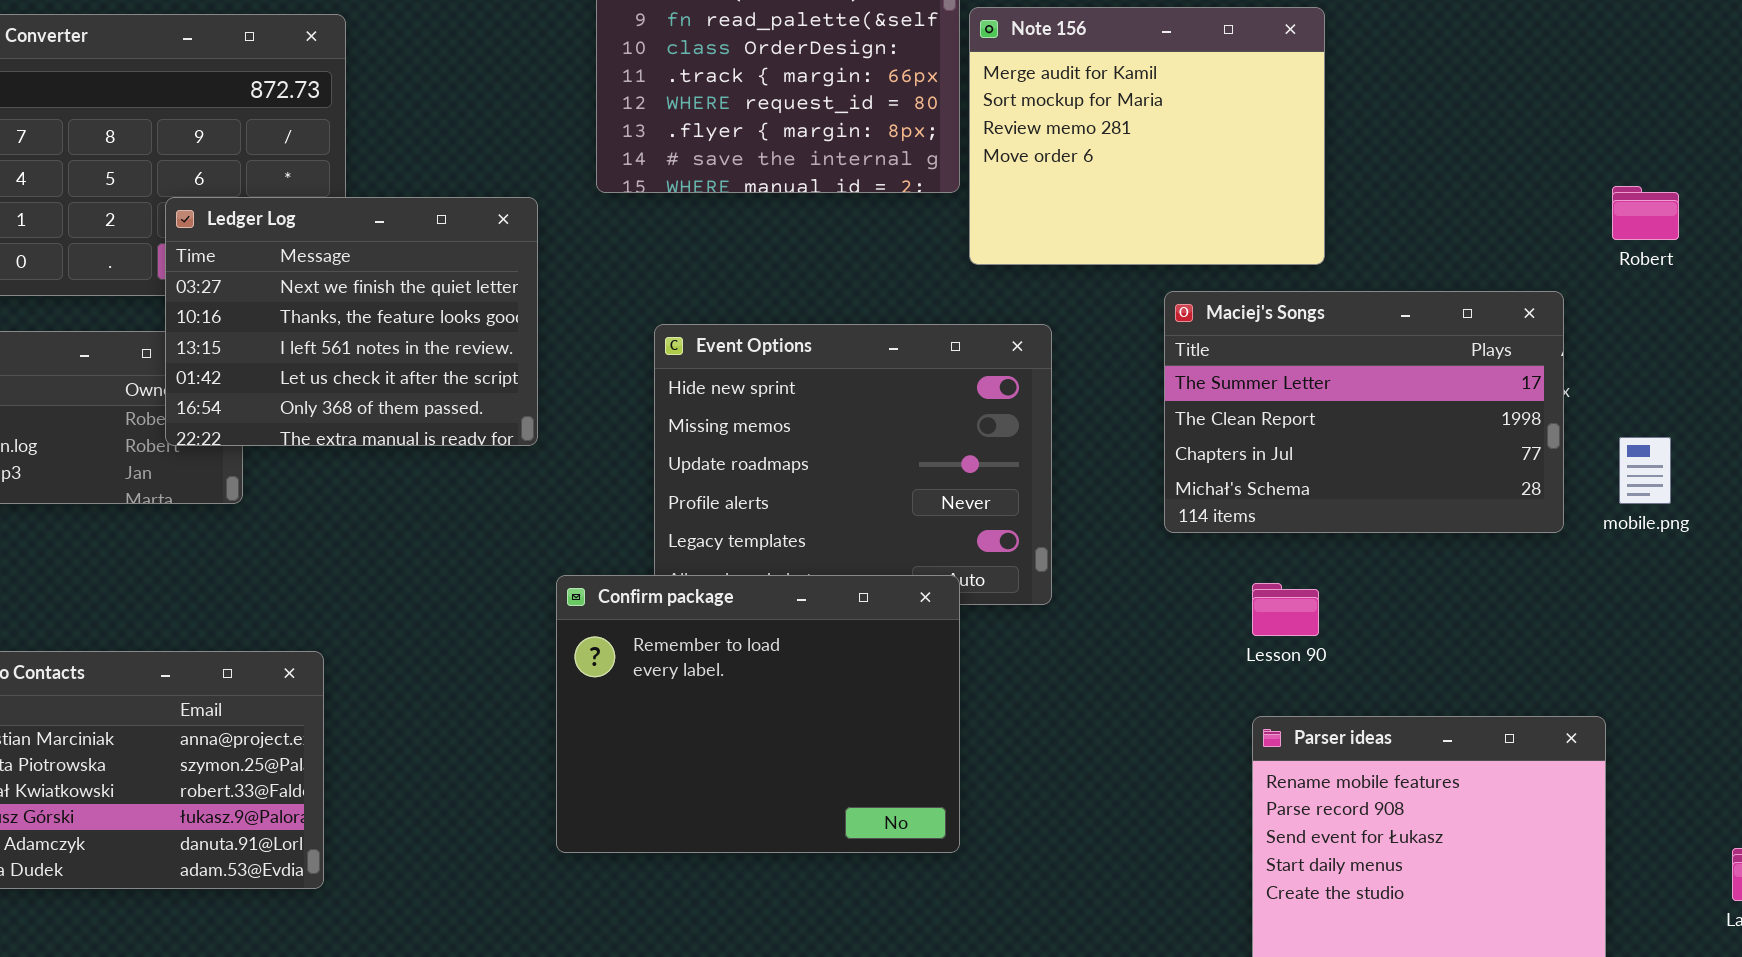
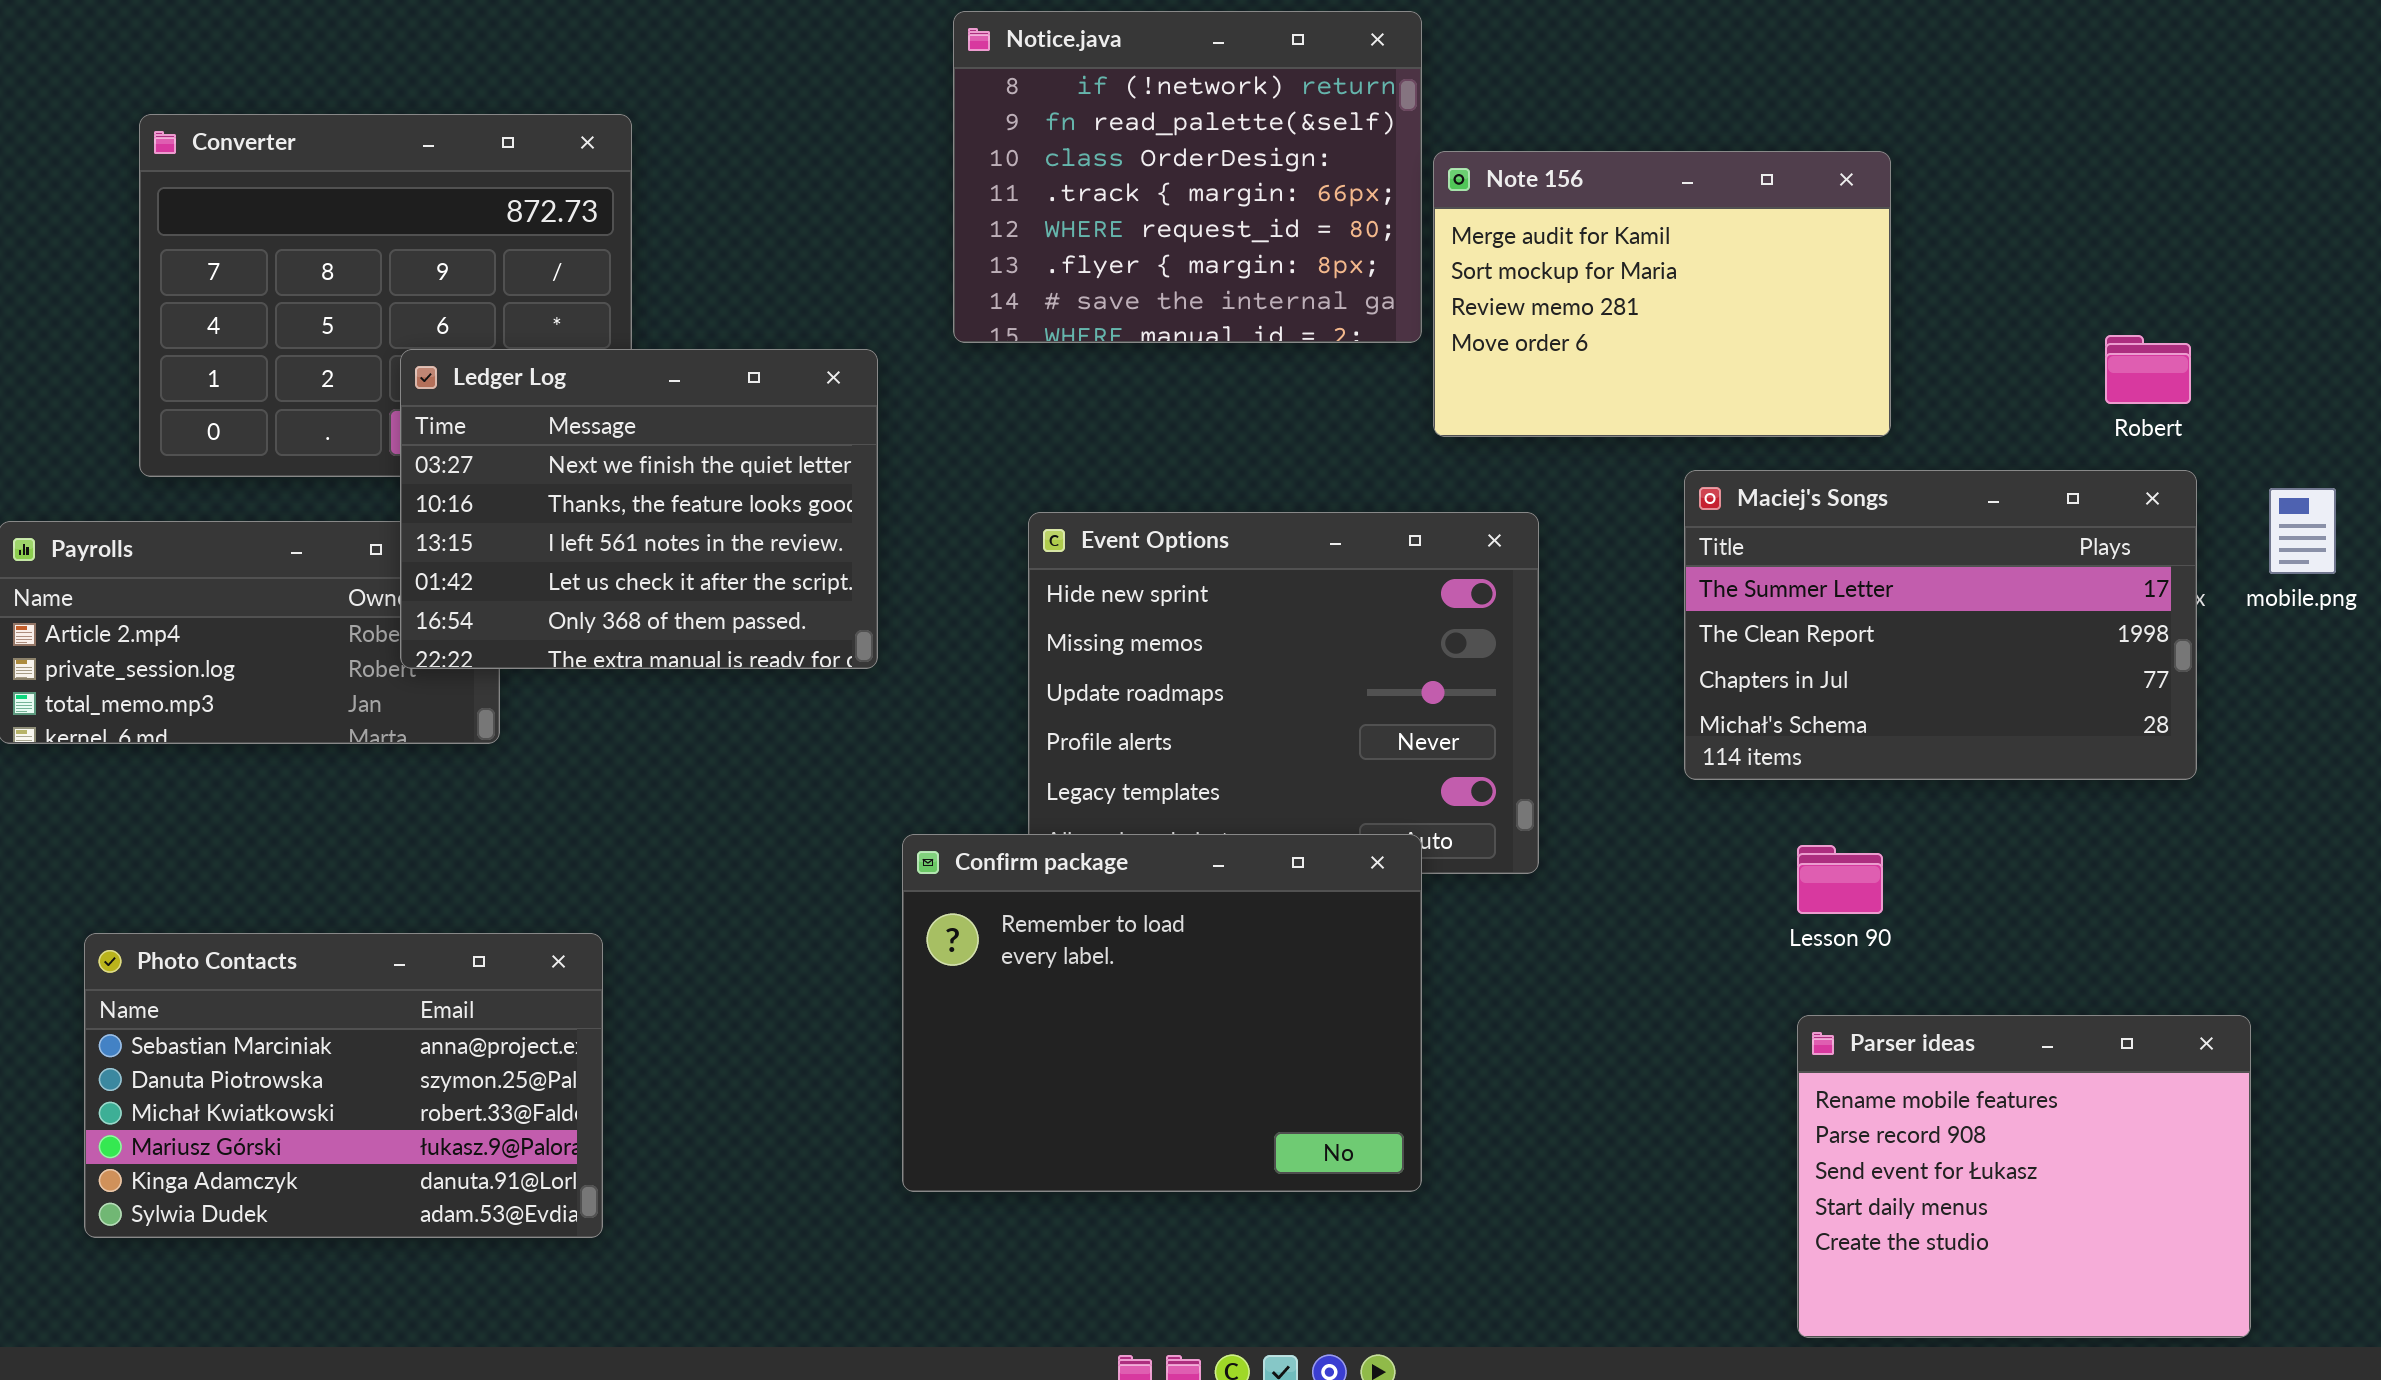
Note 156: [969,7,1325,265] -> [1433,151,1891,437], resized
Robert: [1612,186,1679,240] -> [2105,335,2191,404], moved
mobile.png: [1619,437,1671,504] -> [2269,488,2336,574], moved

